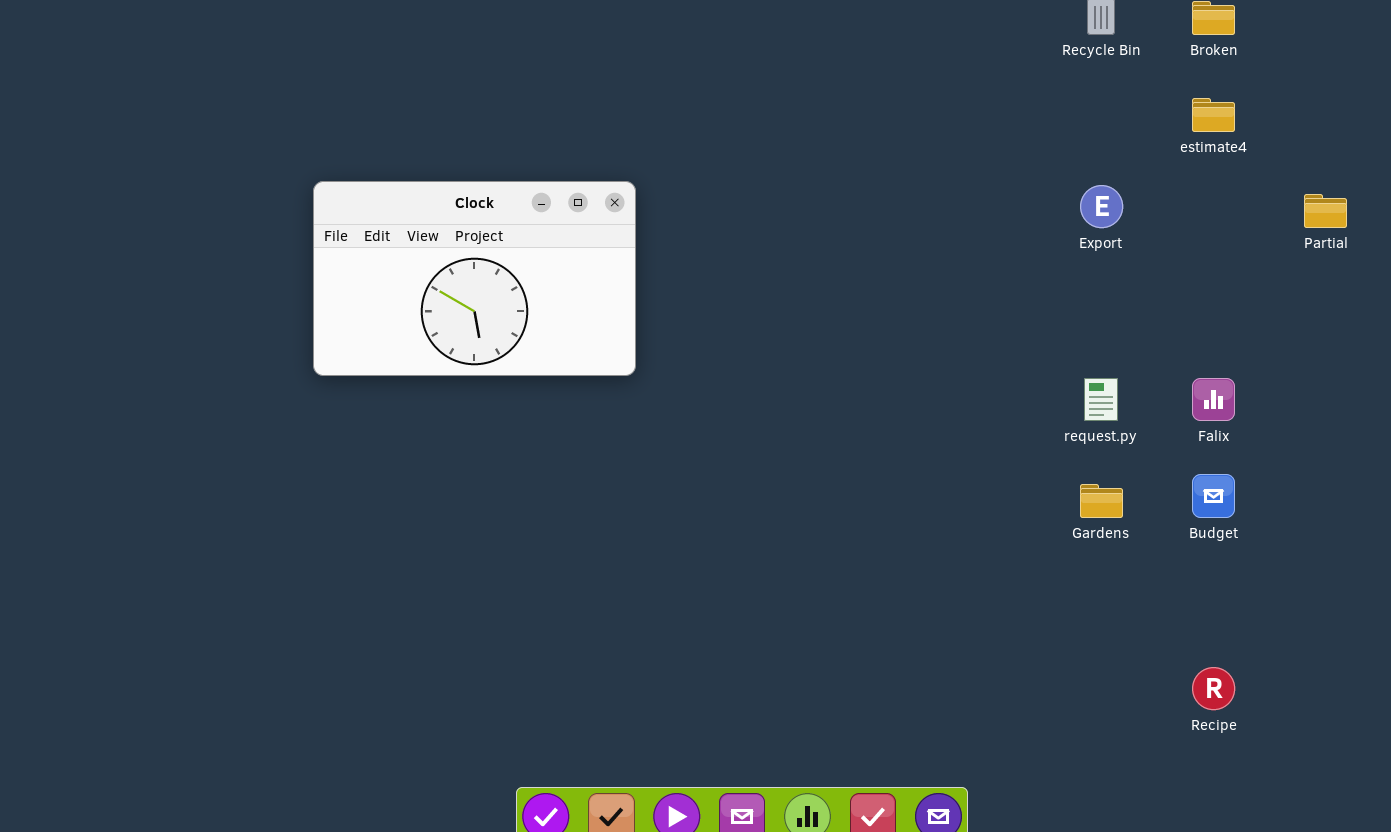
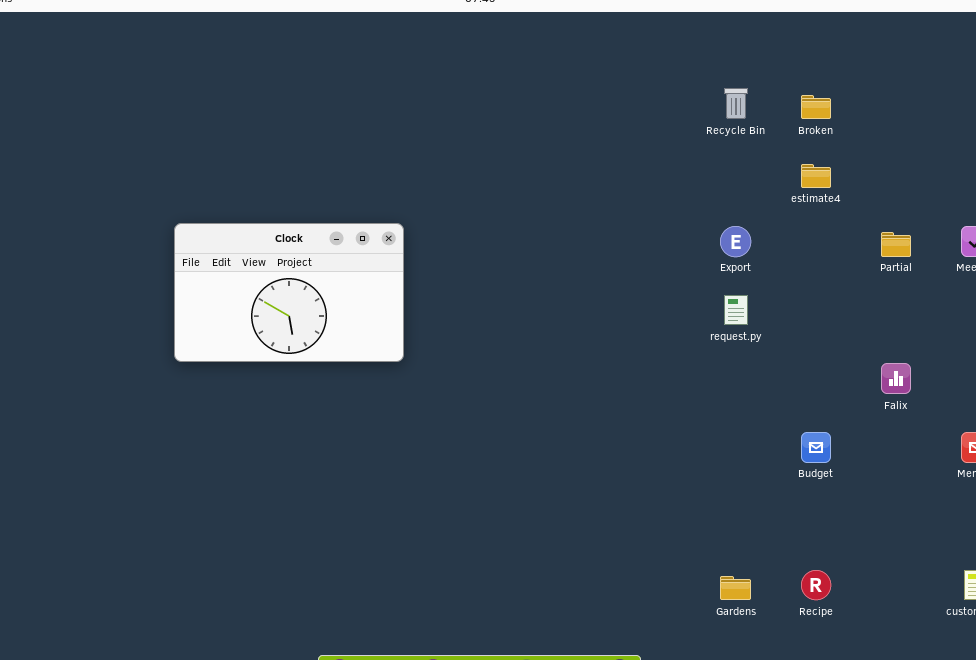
request.py: [1084,378,1118,421] -> [724,295,748,325], moved
Falix: [1192,378,1235,421] -> [881,363,911,394], moved
Gardens: [1080,484,1123,518] -> [720,576,751,600], moved

